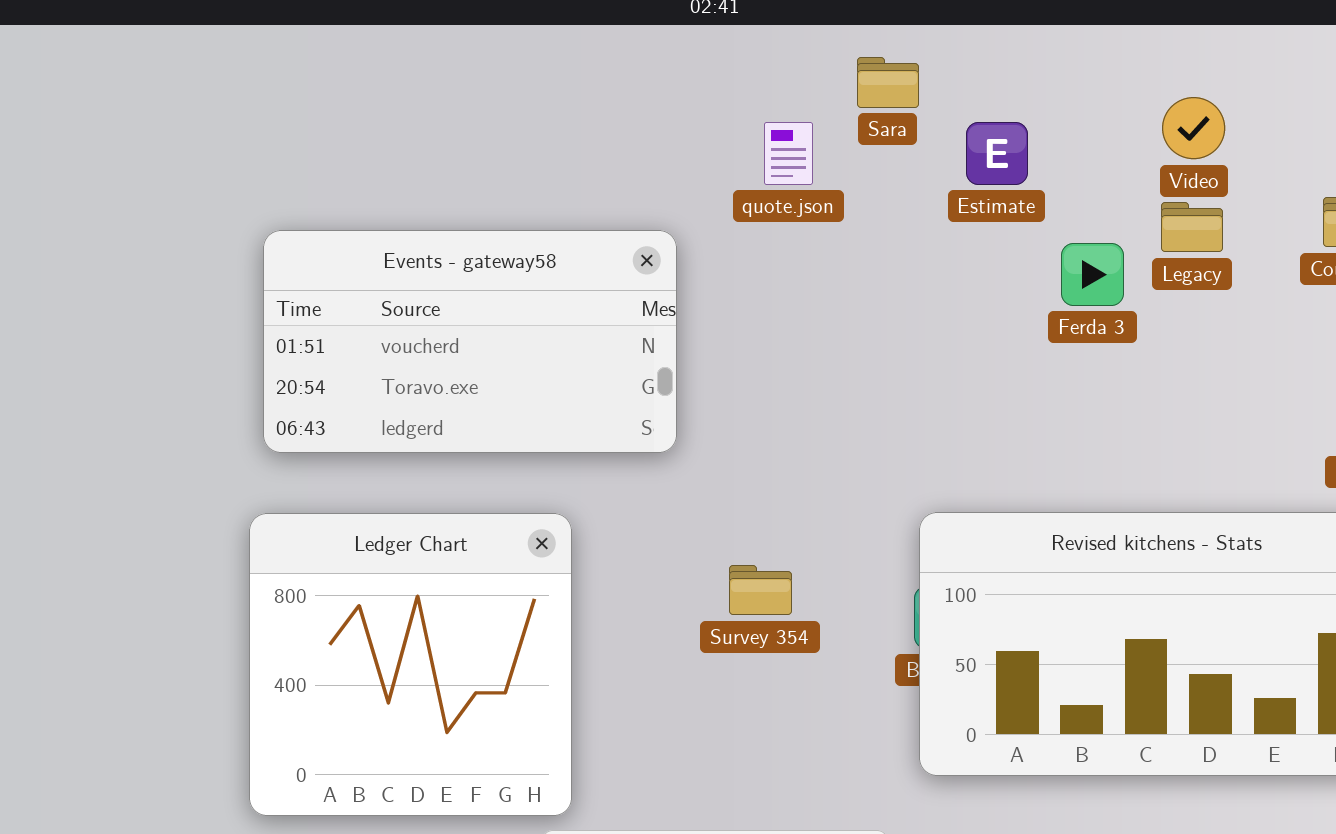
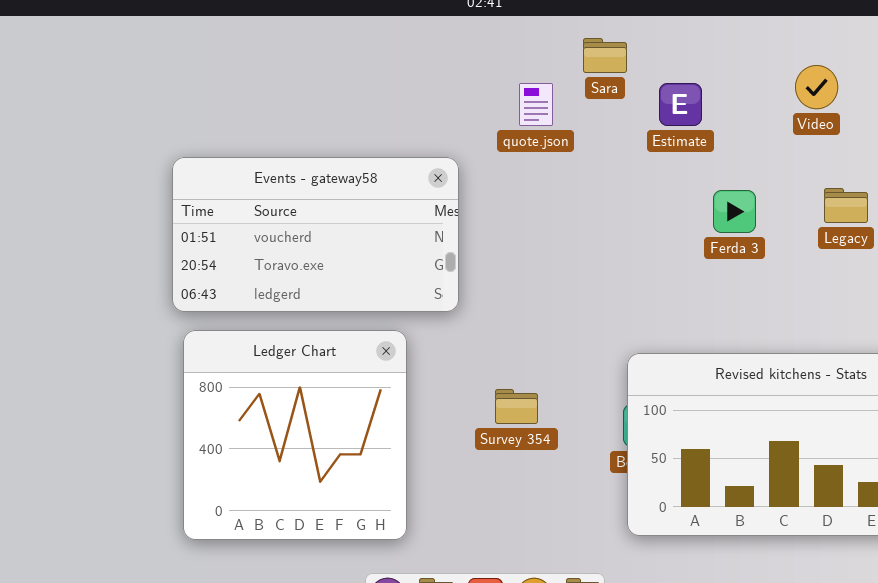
Legacy: [1161,202,1223,252] -> [824,188,868,223], moved
Ferda 3: [1061,243,1124,306] -> [713,190,756,233], moved
Ledger Chart: [249,513,572,816] -> [183,330,407,540], moved

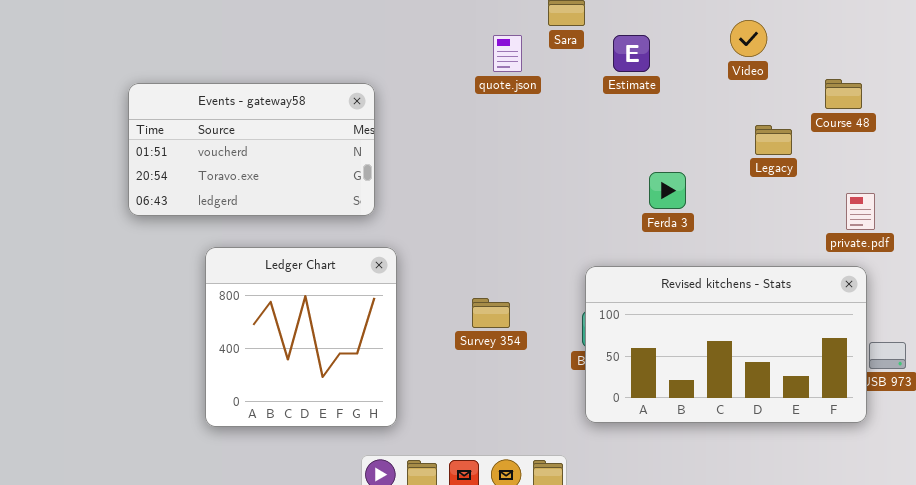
Events - gateway58: [172,157,459,312] -> [128,83,375,216], moved
Ferda 3: [713,190,756,233] -> [649,172,686,209], moved

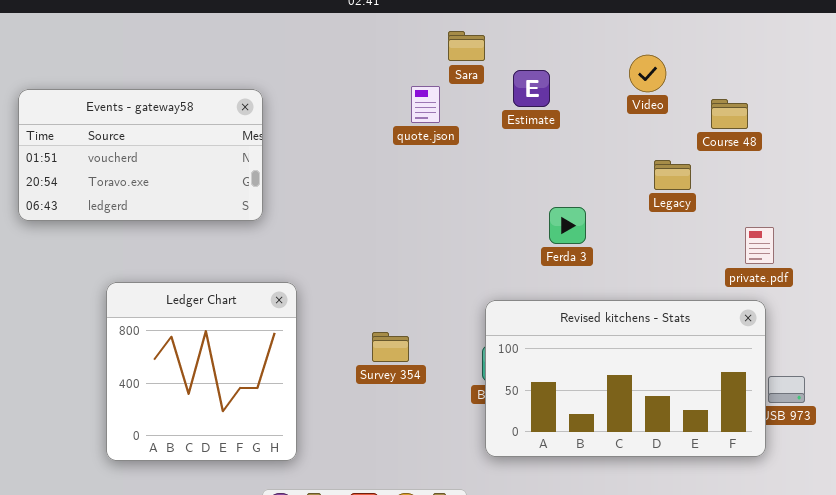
quote.json: [493,35,522,72] -> [411,86,440,123], moved
Course 48: [825,79,862,109] -> [711,99,748,129], moved
Events - gateway58: [128,83,375,216] -> [18,89,263,221], moved

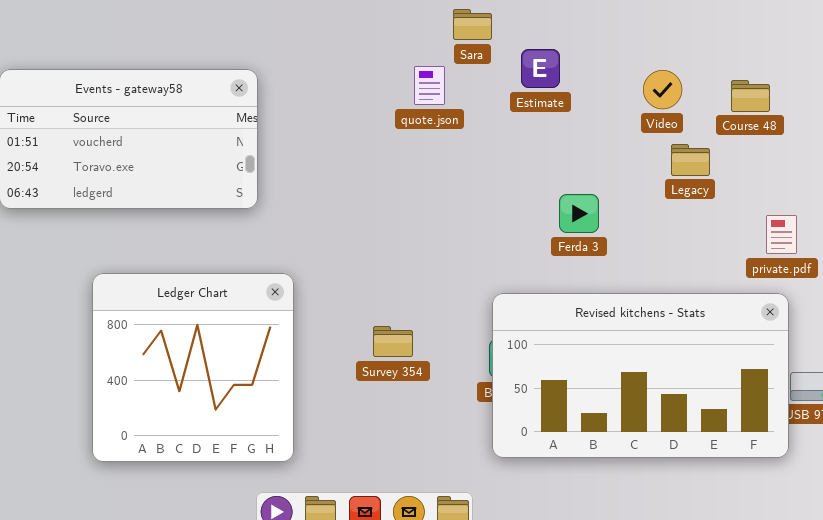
Video: [629,55,666,92] -> [643,70,682,109], moved

